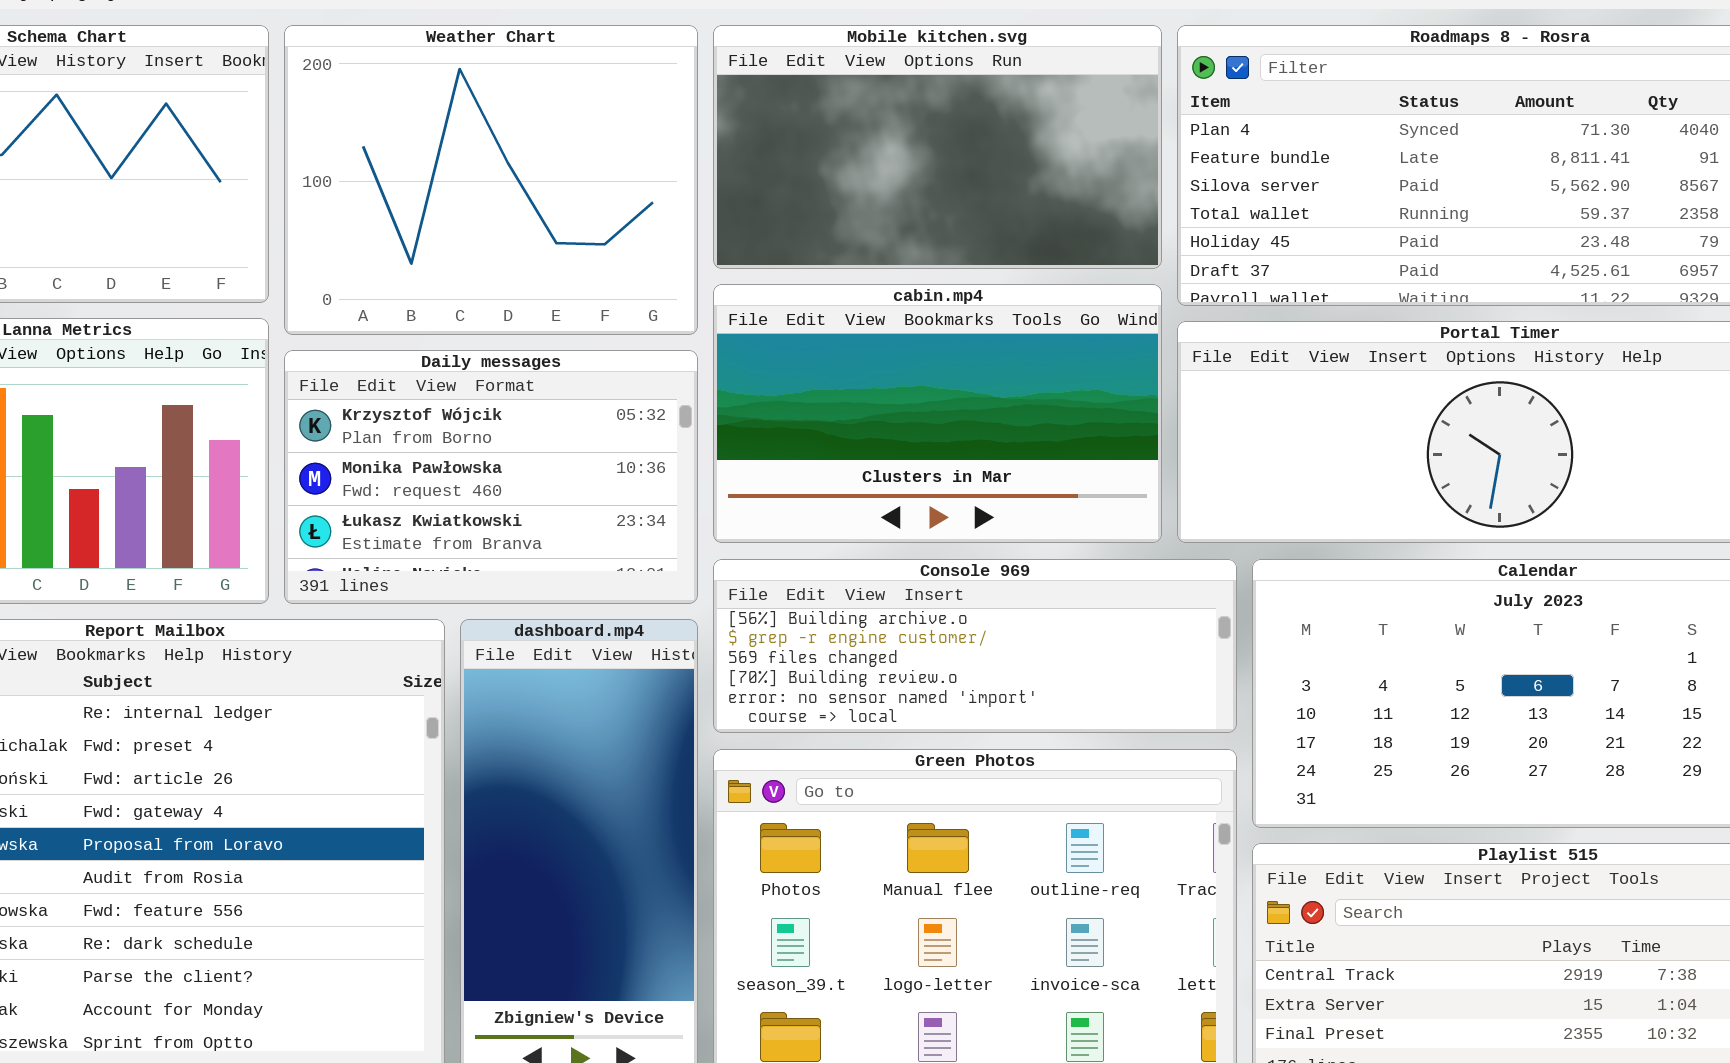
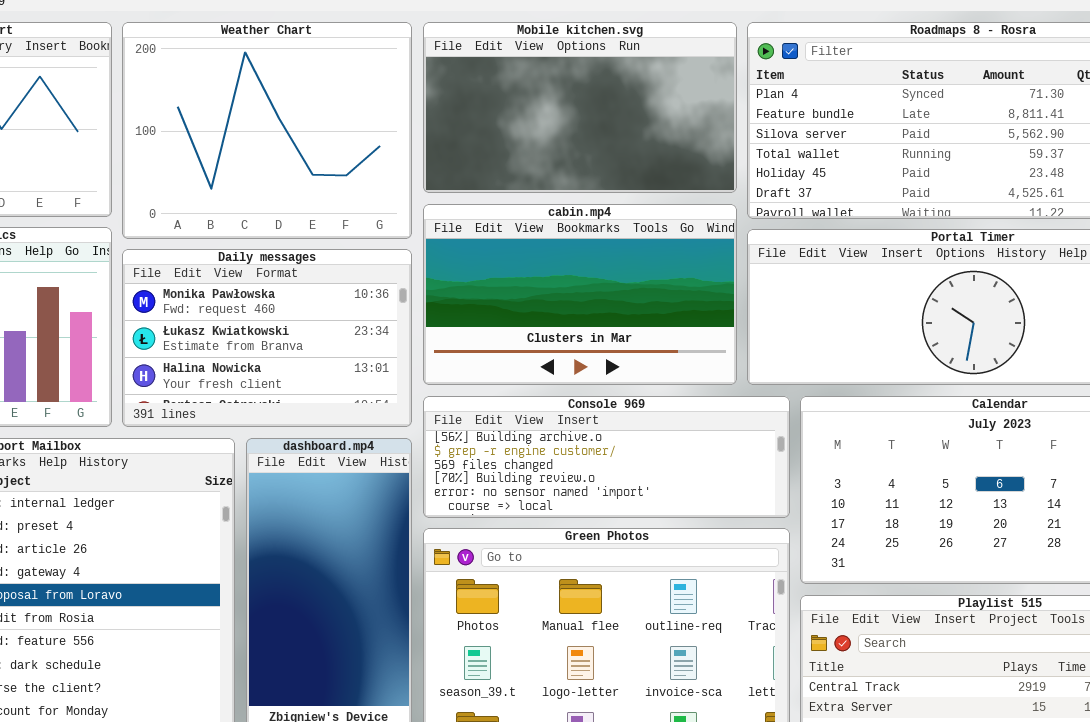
Daily messages: [284,350,698,604] -> [122,249,412,427], scrolled down 1 row

